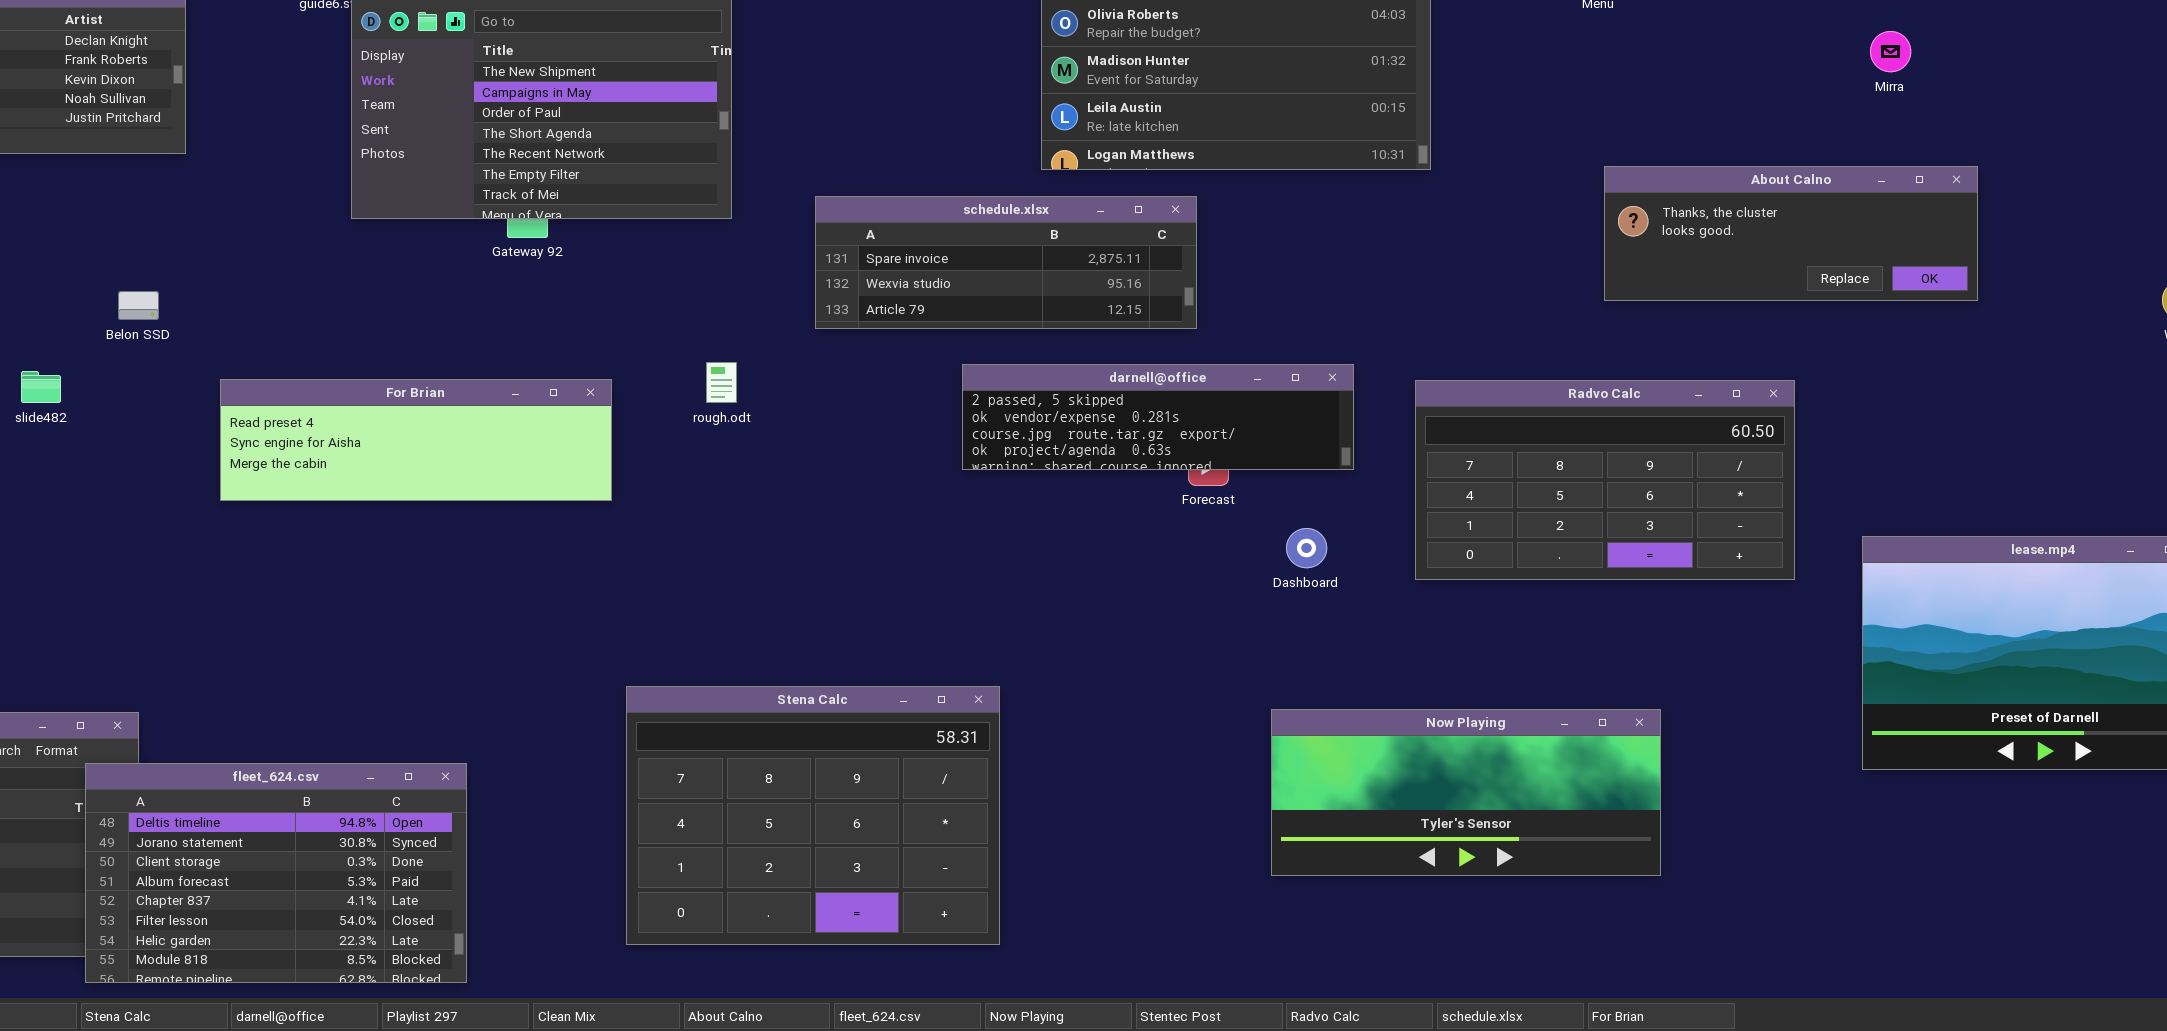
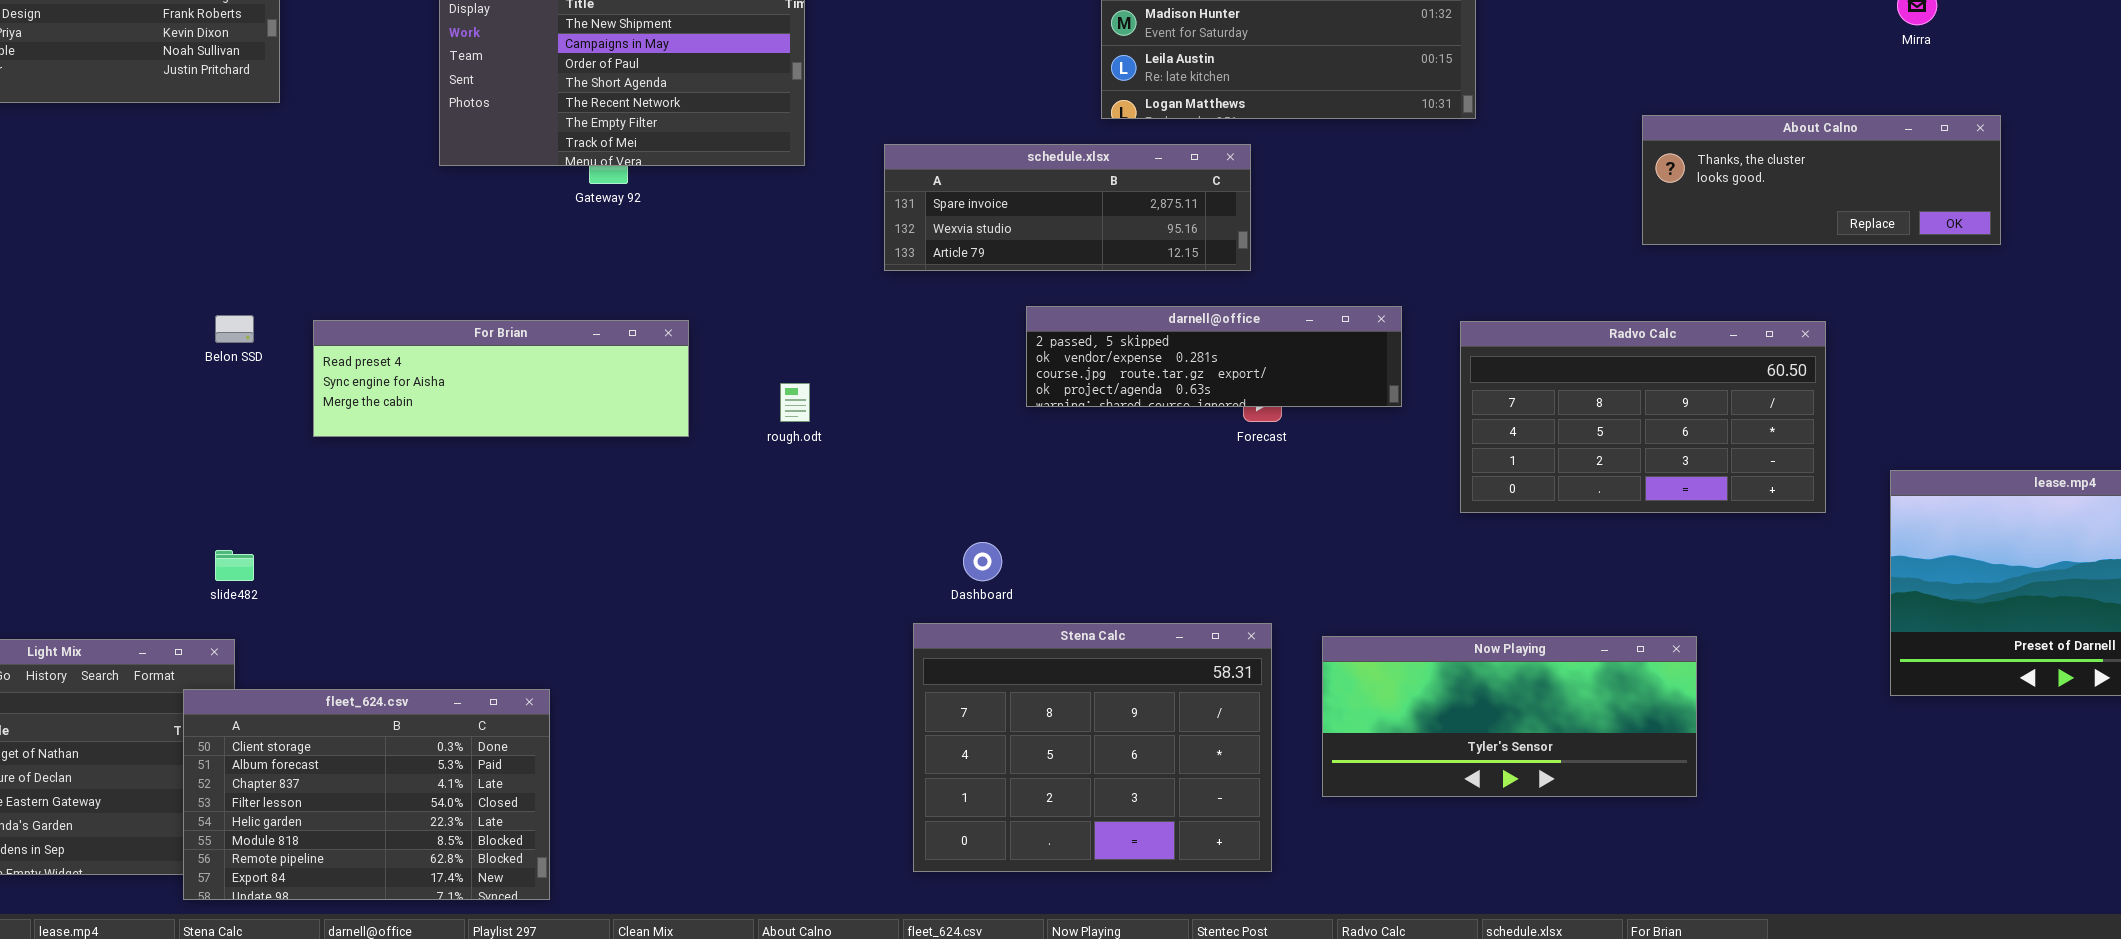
Belon SSD: [118,291,159,320] -> [215,315,254,343], moved
rough.odt: [706,362,737,403] -> [780,383,810,422], moved
slide482: [21,371,61,403] -> [215,550,254,581], moved
Dashboard: [1286,528,1327,568] -> [963,542,1002,581], moved
Stena Calc: [626,686,1000,945] -> [913,623,1272,872], moved
fleet_624.csv: [85,763,467,983] -> [183,689,550,900], scrolled down 2 rows

